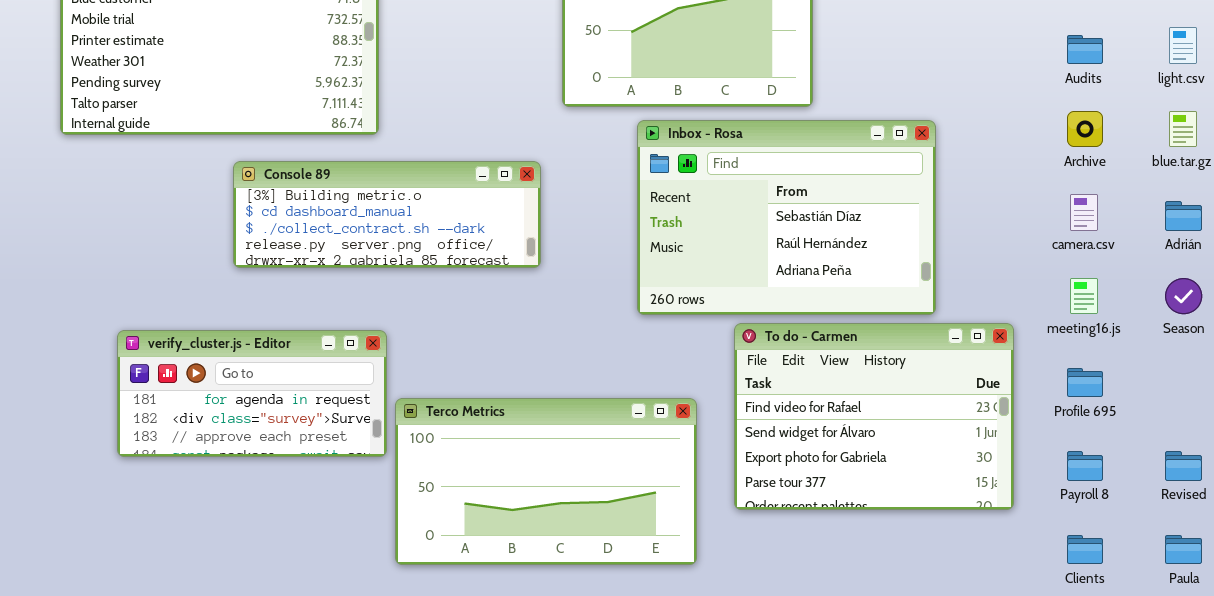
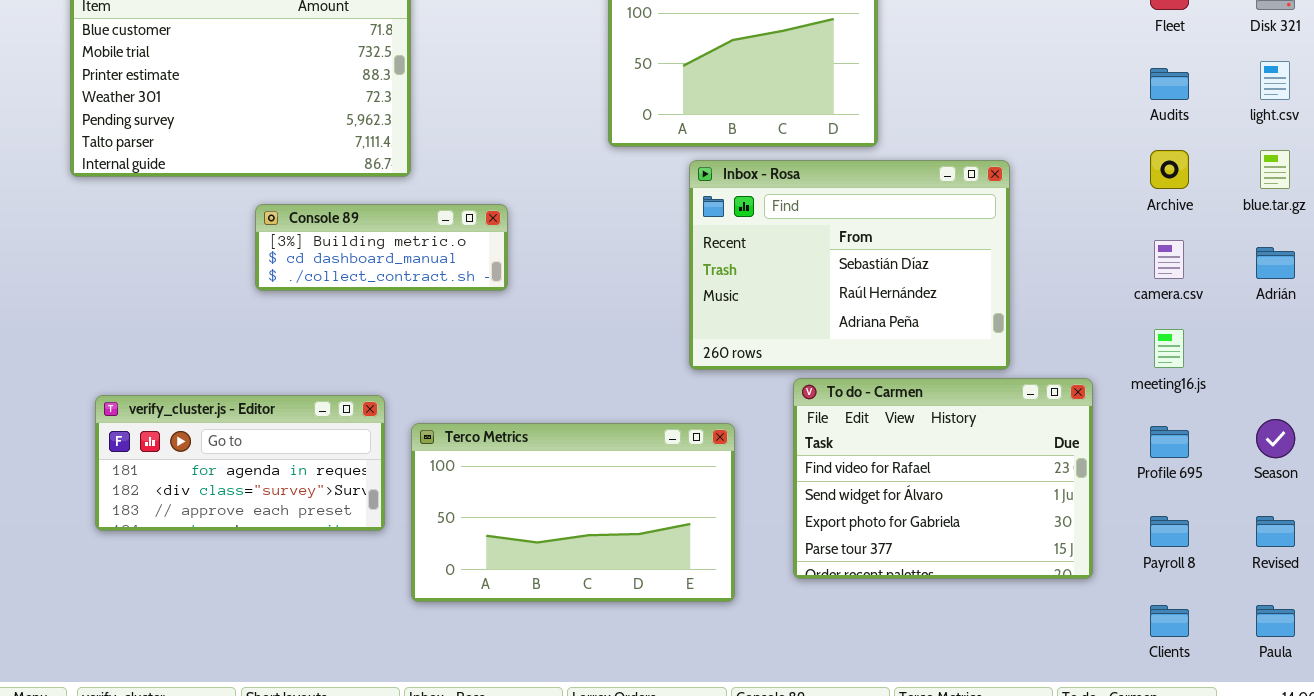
Console 89: [233,161,541,268] -> [255,204,508,291], resized
Season: [1165,278,1202,314] -> [1256,419,1295,458], moved
verify_cluster.js - Editor: [117,330,387,457] -> [95,395,385,531], moved
Terco Metrics: [395,398,697,565] -> [411,423,735,602], moved

